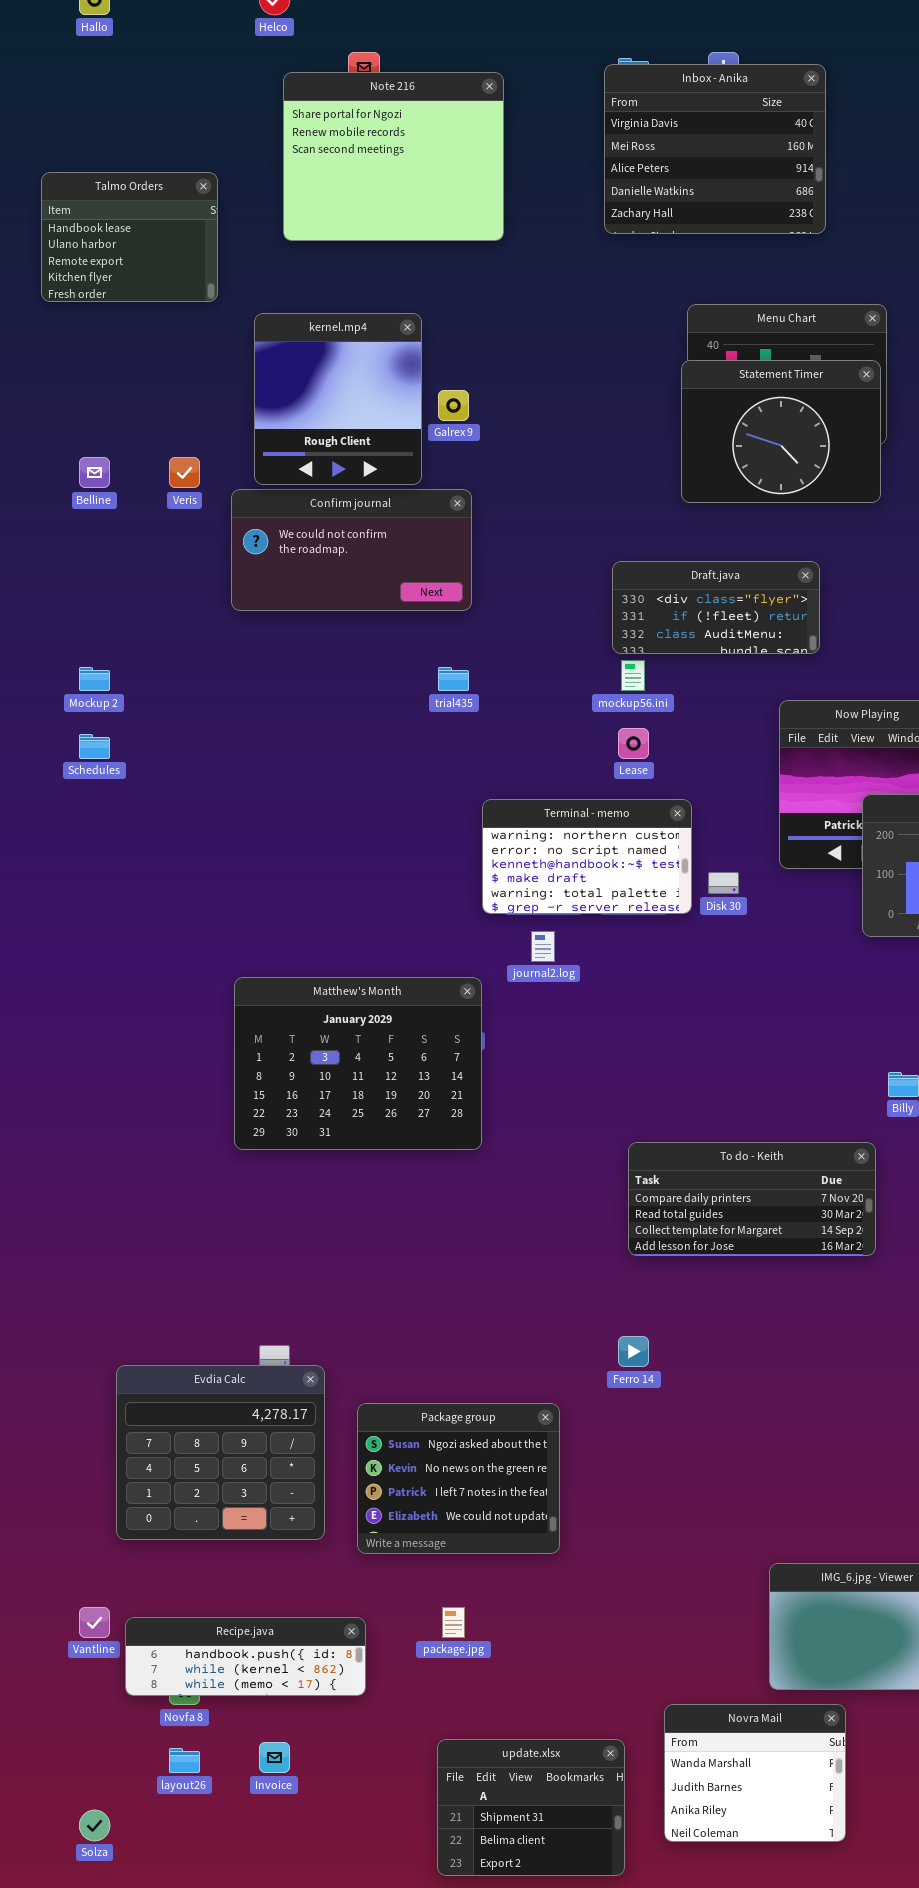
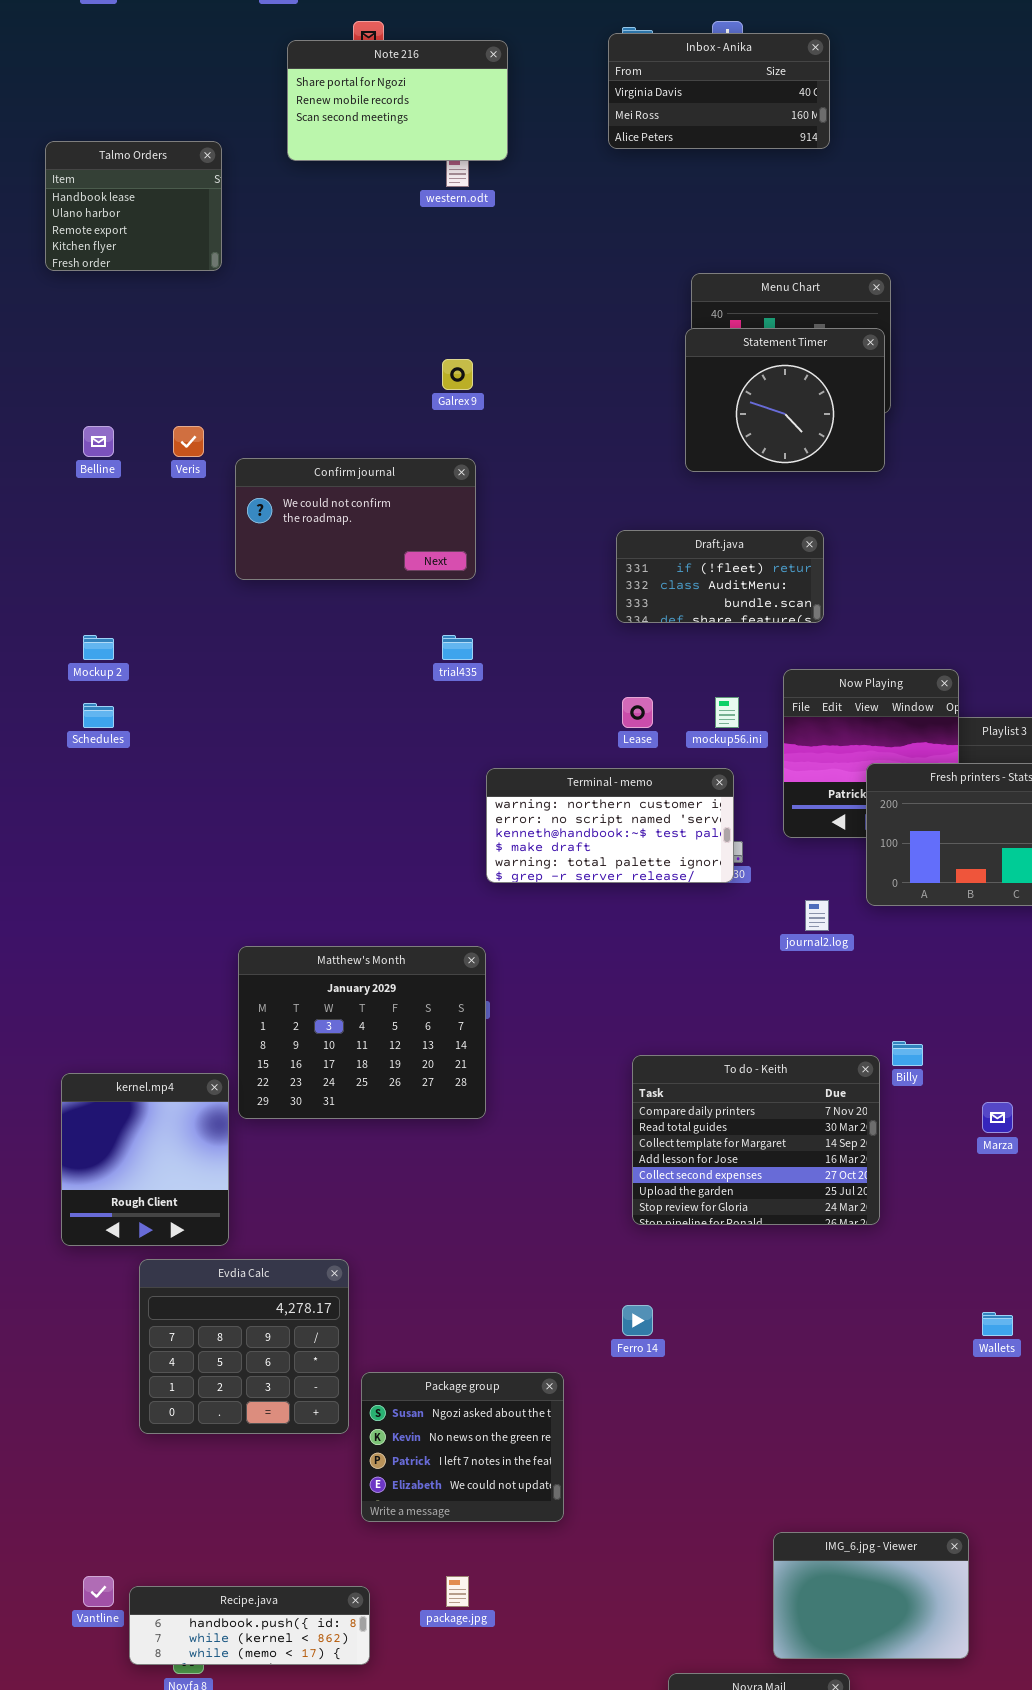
Inbox - Anika: [604,64,826,234] -> [608,33,830,149], resized
Note 216: [283,72,504,241] -> [287,40,508,161], resized
kernel.mp4: [254,313,422,485] -> [61,1073,229,1246], moved
Draft.java: [612,561,820,654] -> [616,530,824,623], scrolled down 1 row
mockup56.ini: [621,660,645,691] -> [715,697,739,728], moved
Terminal - memo: [482,799,692,914] -> [486,768,734,883], resized
journal2.log: [531,931,555,962] -> [805,900,829,931], moved
To do - Keith: [628,1142,876,1256] -> [632,1055,880,1225], resized
Evdia Calc: [116,1365,325,1540] -> [139,1259,349,1434], moved

